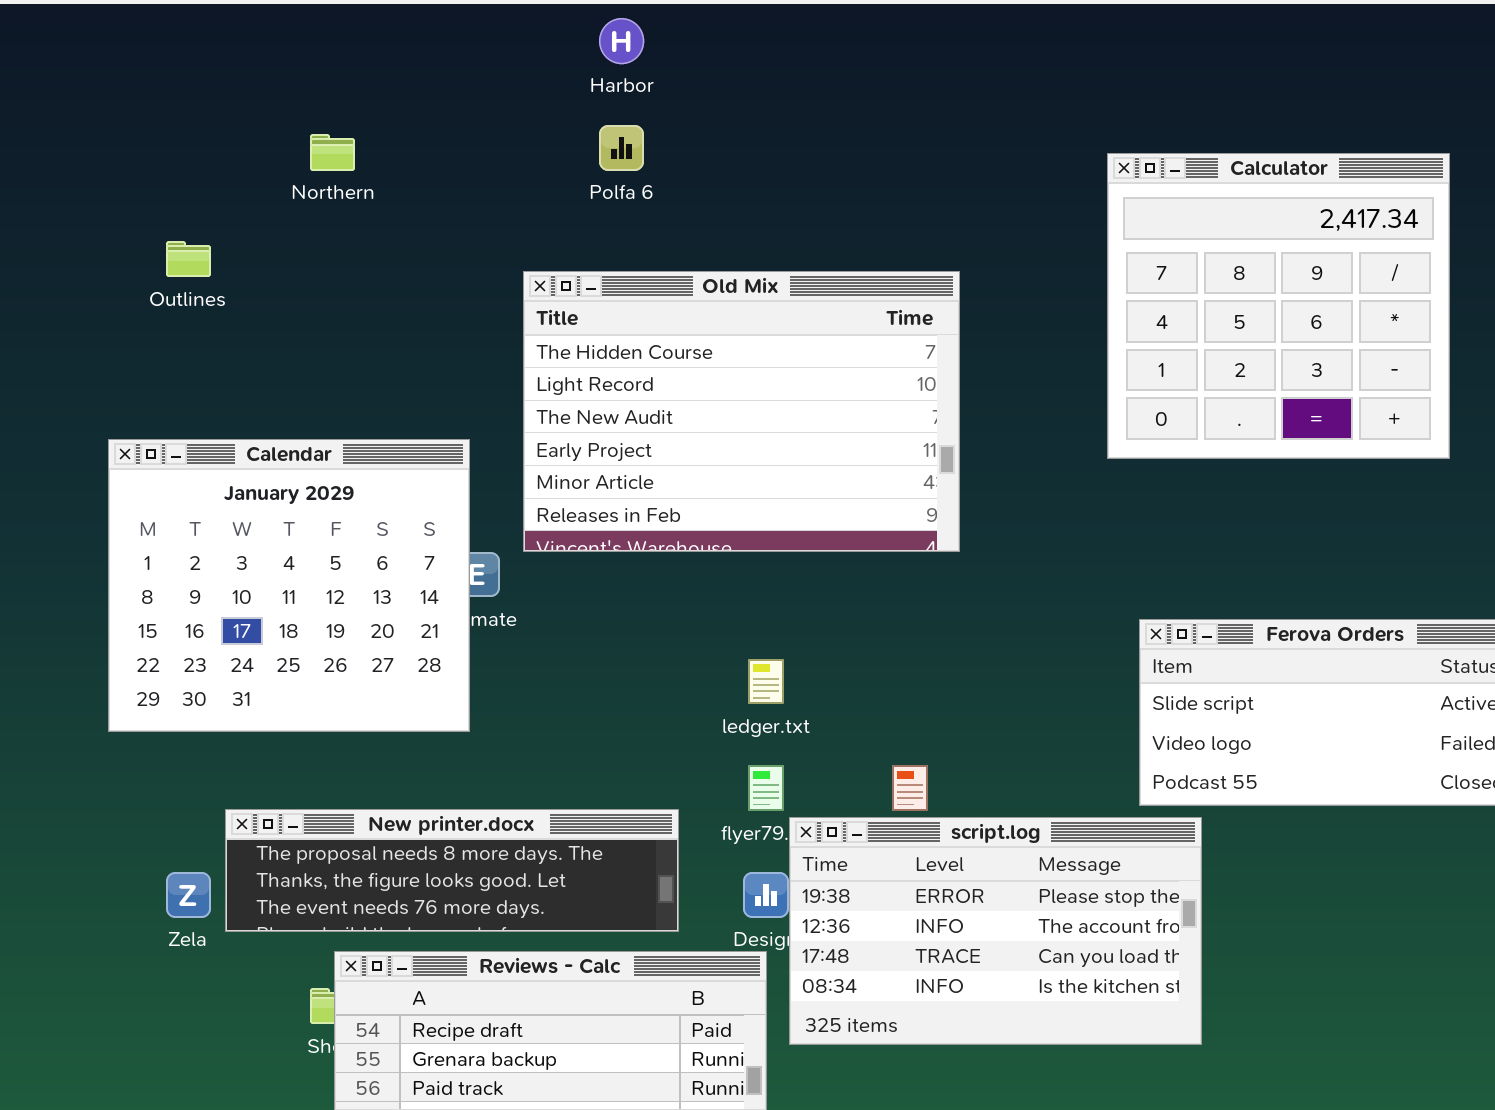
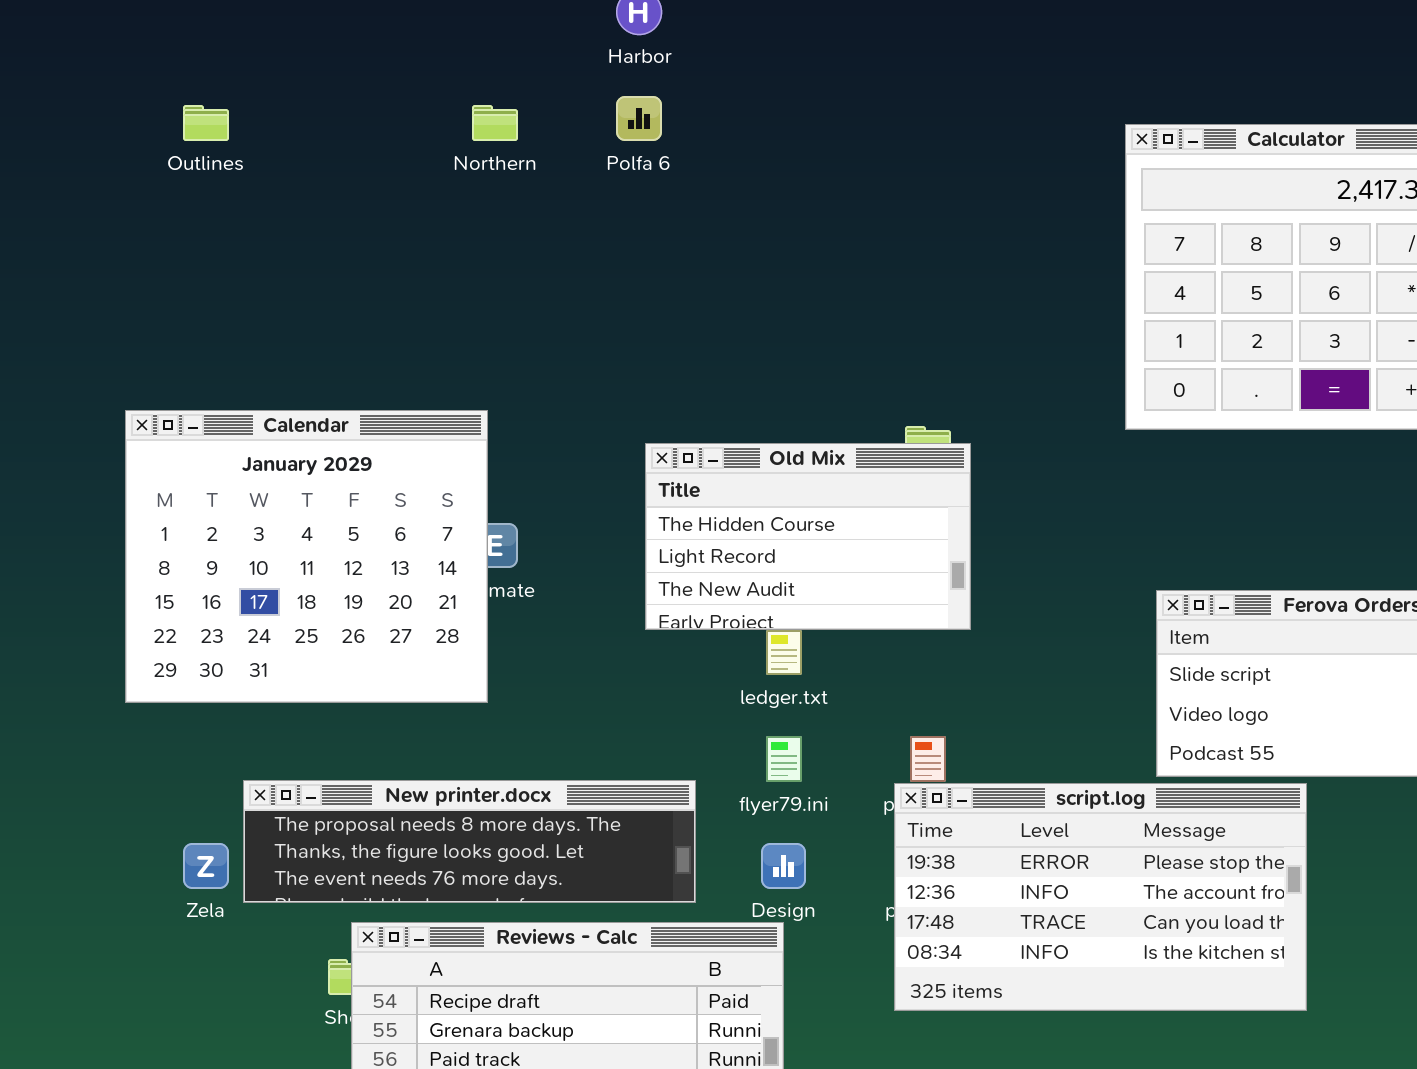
Northern: [310,134,355,171] -> [472,105,518,141], moved
Outlines: [166,241,211,277] -> [183,105,229,141], moved
Old Mix: [523,271,960,552] -> [645,443,971,630], moved, resized
script.log: [789,817,1202,1045] -> [894,783,1307,1011], moved

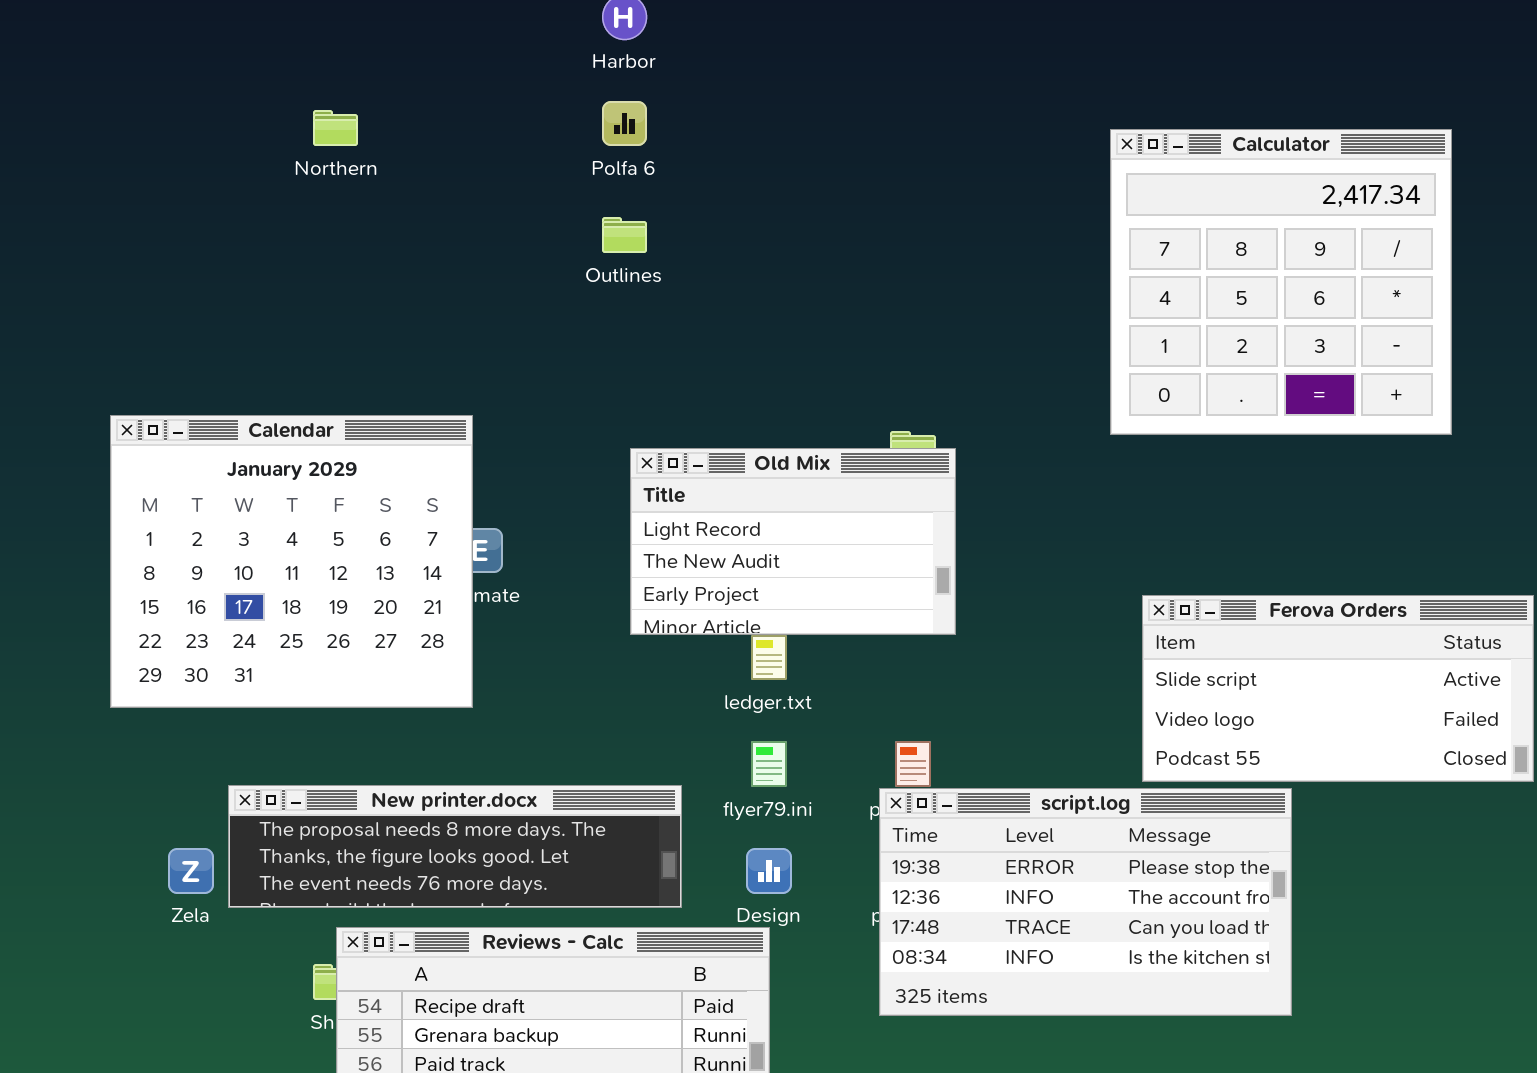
Outlines: [183,105,229,141] -> [602,217,647,253], moved
Northern: [472,105,518,141] -> [313,110,358,146], moved
Old Mix: [645,443,971,630] -> [630,448,956,635], scrolled down 1 row

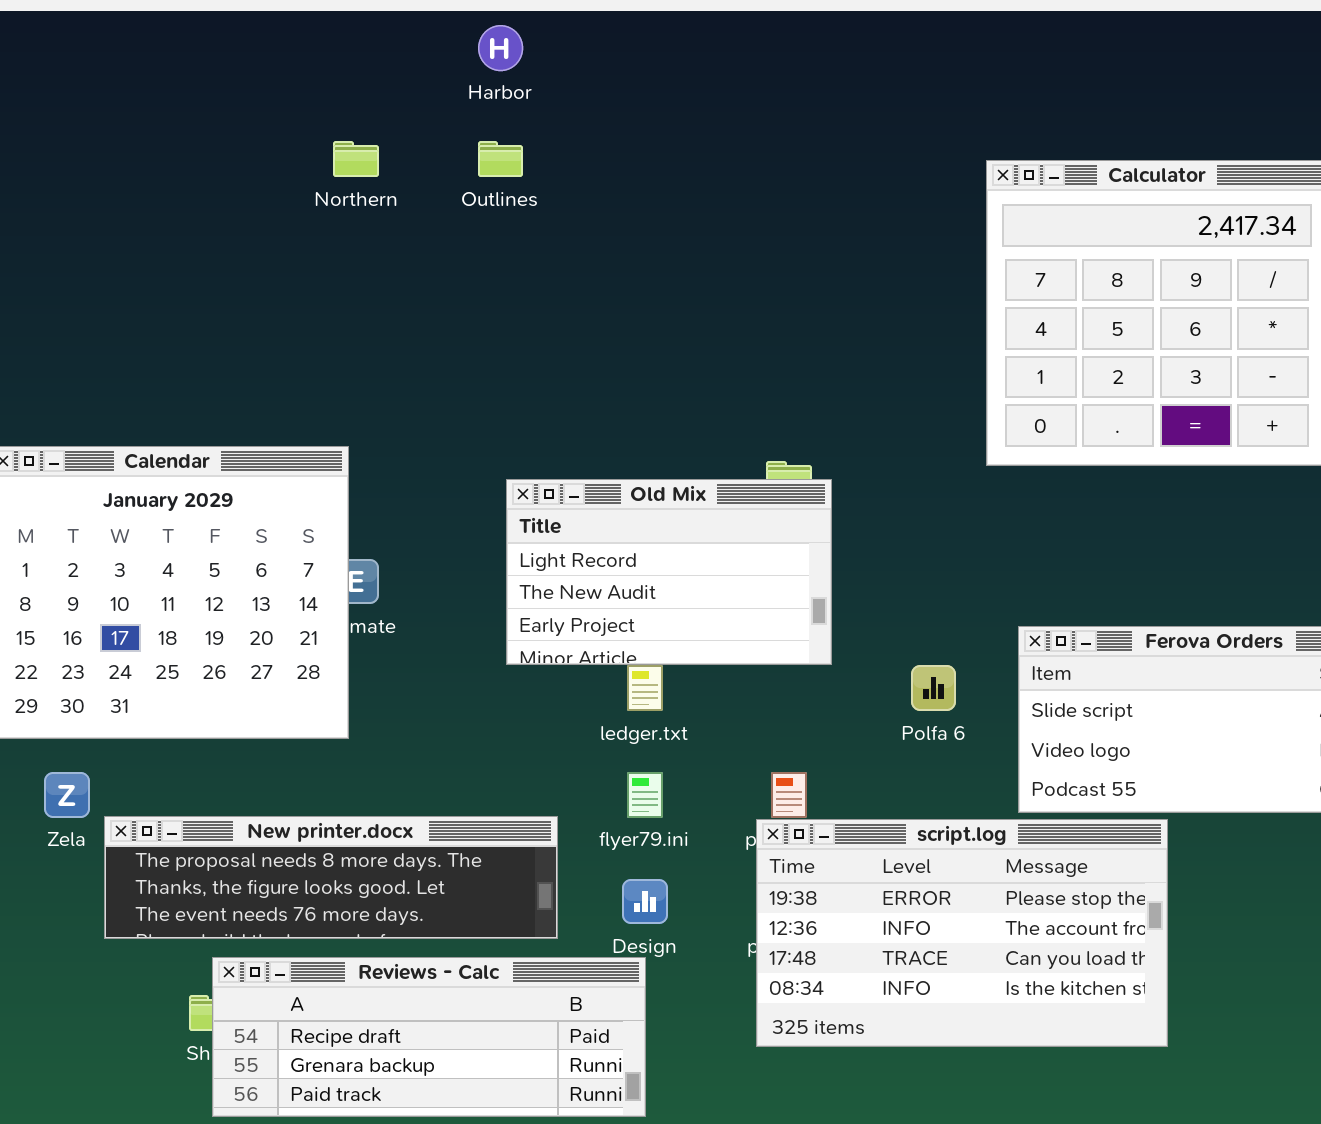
Polfa 6: [602,101,647,146] -> [911,665,956,711], moved
Northern: [313,110,358,146] -> [333,141,379,177], moved
Outlines: [602,217,647,253] -> [478,141,523,177], moved
Zela: [168,848,214,894] -> [44,772,90,818], moved

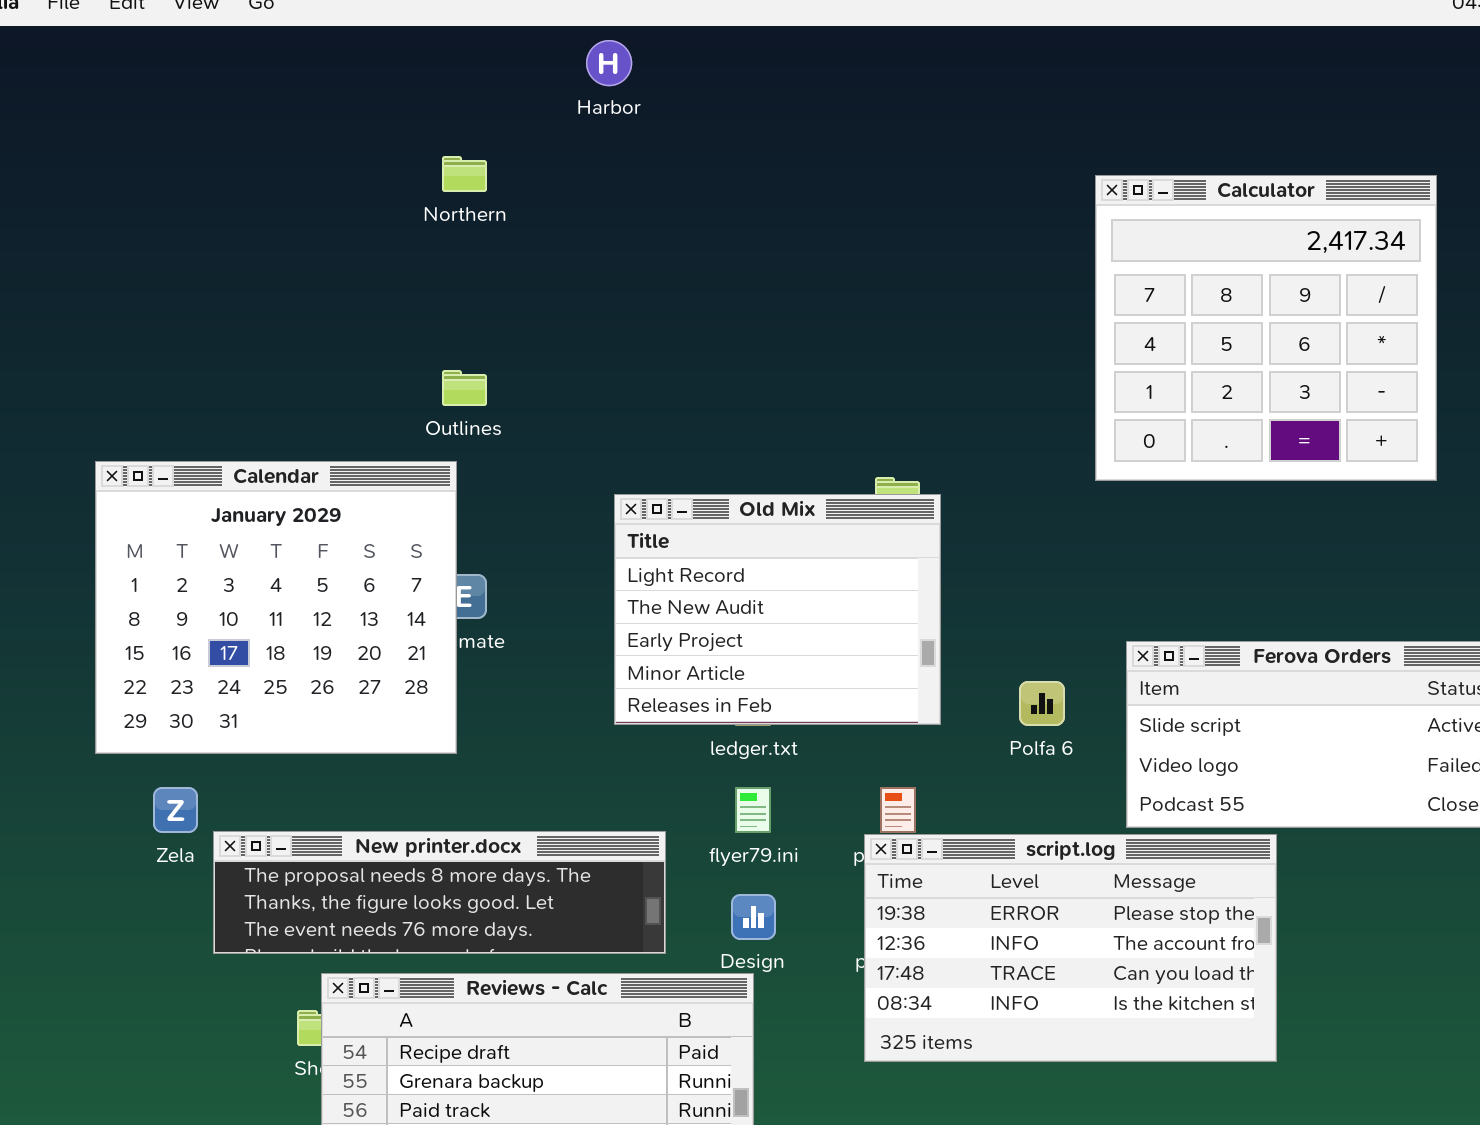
Outlines: [478,141,523,177] -> [442,370,487,406], moved
Old Mix: [506,479,832,665] -> [614,494,941,725], resized

